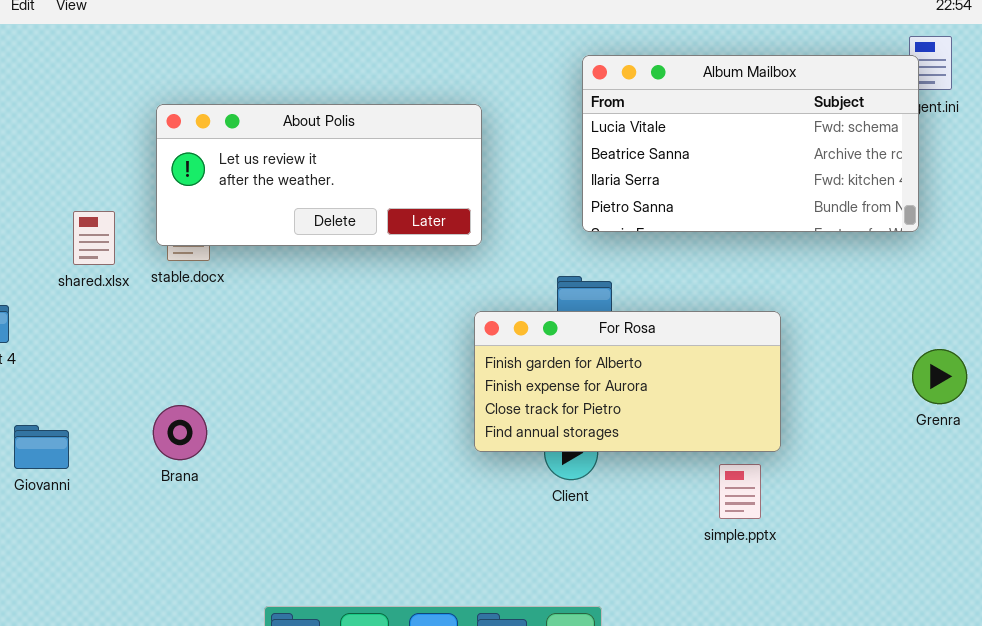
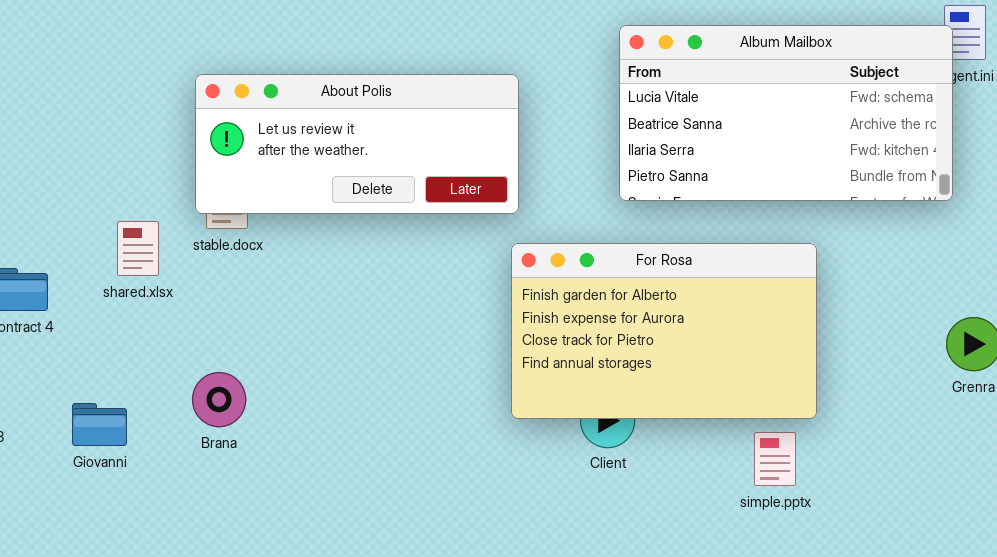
shared.xlsx: [73,211,115,265] -> [117,221,159,276], moved
For Rosa: [474,311,781,452] -> [511,243,817,419], resized
Giovanni: [14,425,69,469] -> [72,403,127,446], moved

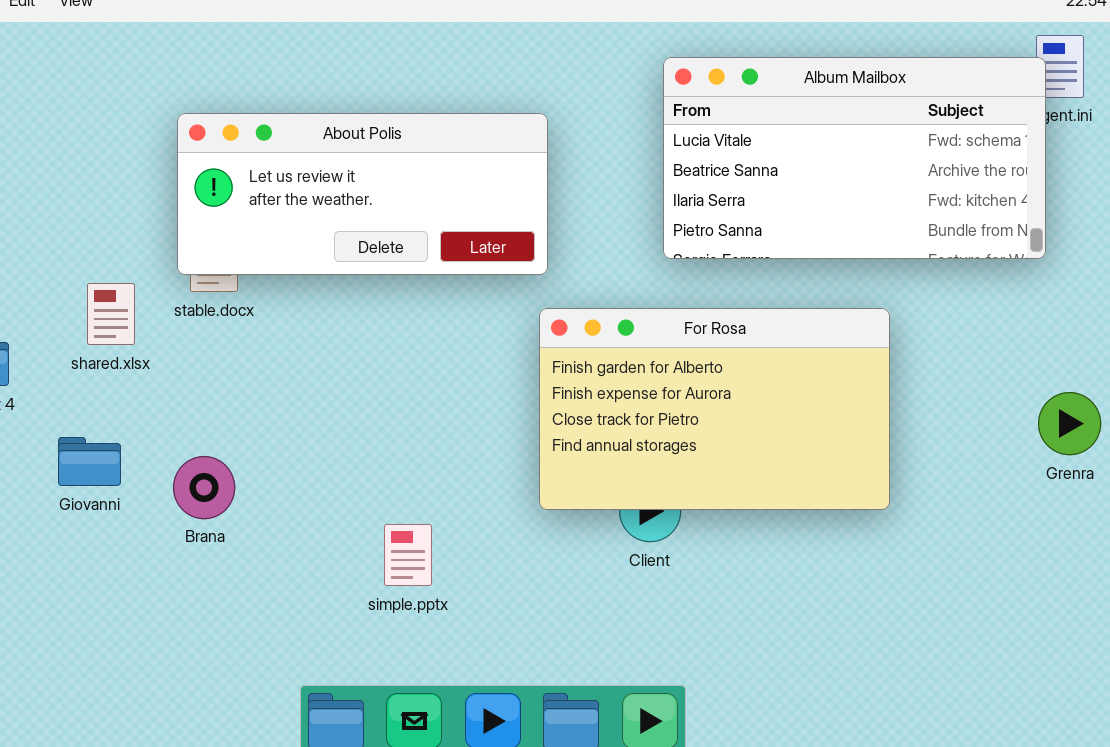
Giovanni: [72,403,127,446] -> [58,437,121,486], moved
simple.pptx: [754,432,796,486] -> [384,524,432,586], moved

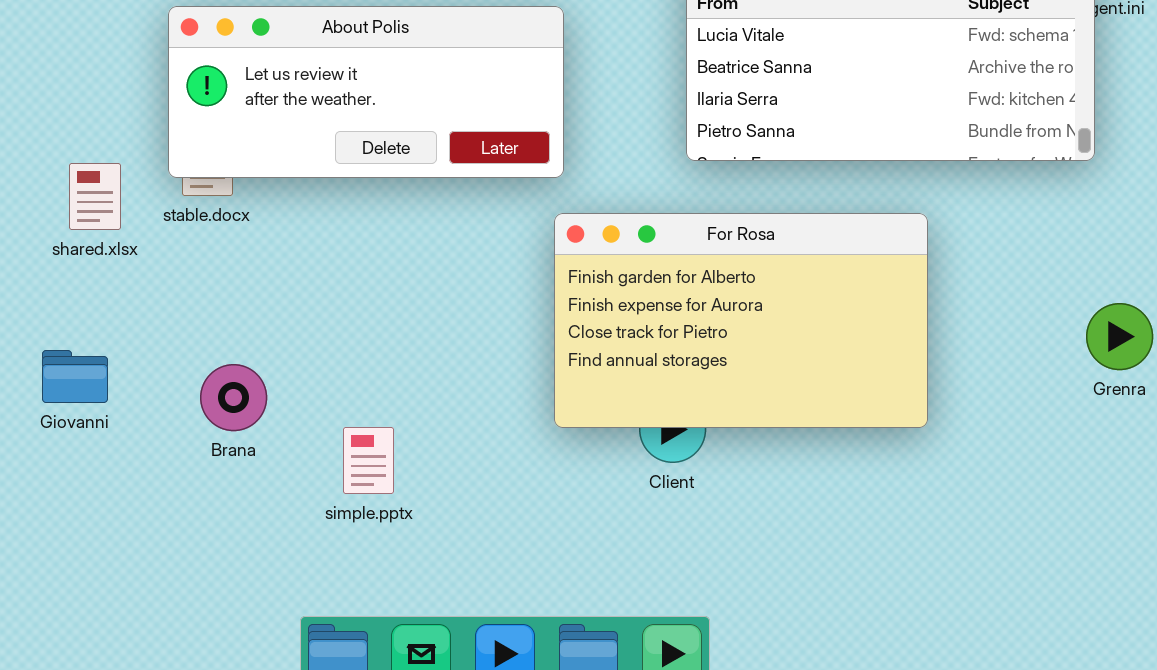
shared.xlsx: [87,283,135,345] -> [69,163,121,230], moved
Brana: [173,456,235,519] -> [200,364,267,431], moved
simple.pptx: [384,524,432,586] -> [343,427,394,494], moved

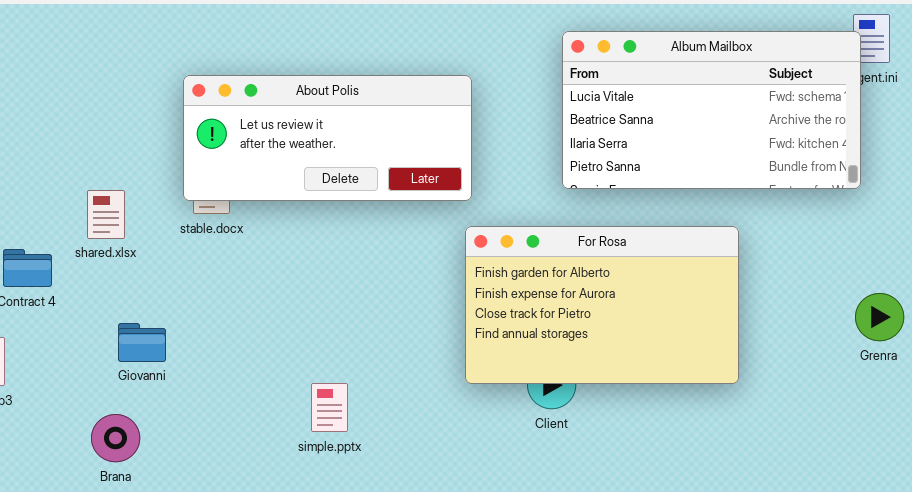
shared.xlsx: [69,163,121,230] -> [87,190,125,239], moved
Giovanni: [42,350,108,403] -> [118,323,166,362], moved
Brana: [200,364,267,431] -> [91,414,140,462], moved

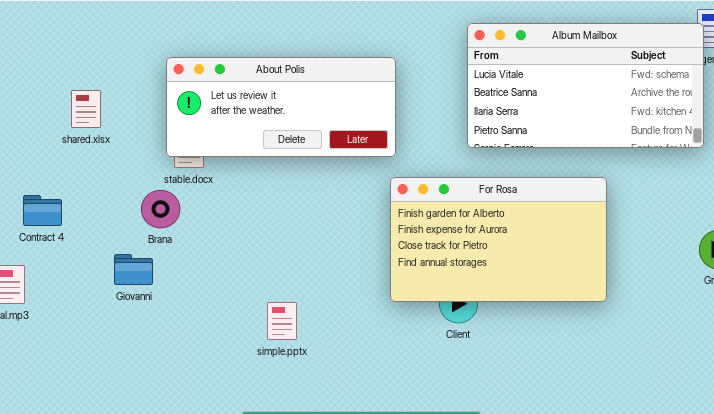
shared.xlsx: [87,190,125,239] -> [71,90,101,128], moved
Brana: [91,414,140,462] -> [141,190,180,228], moved

